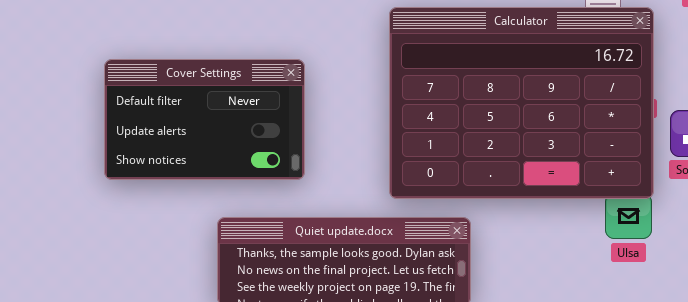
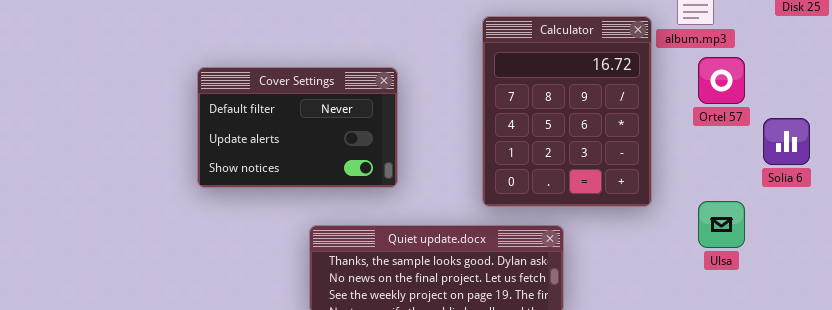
Calculator: [389,7,654,199] -> [482,16,652,207], resized

